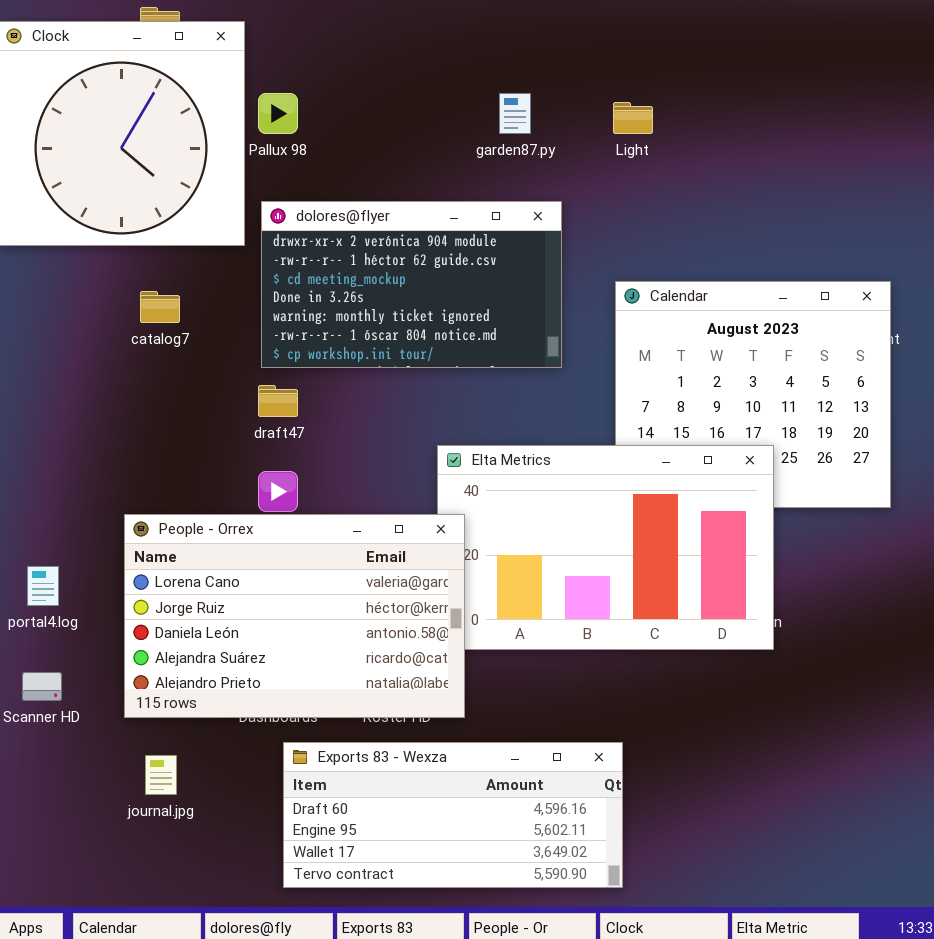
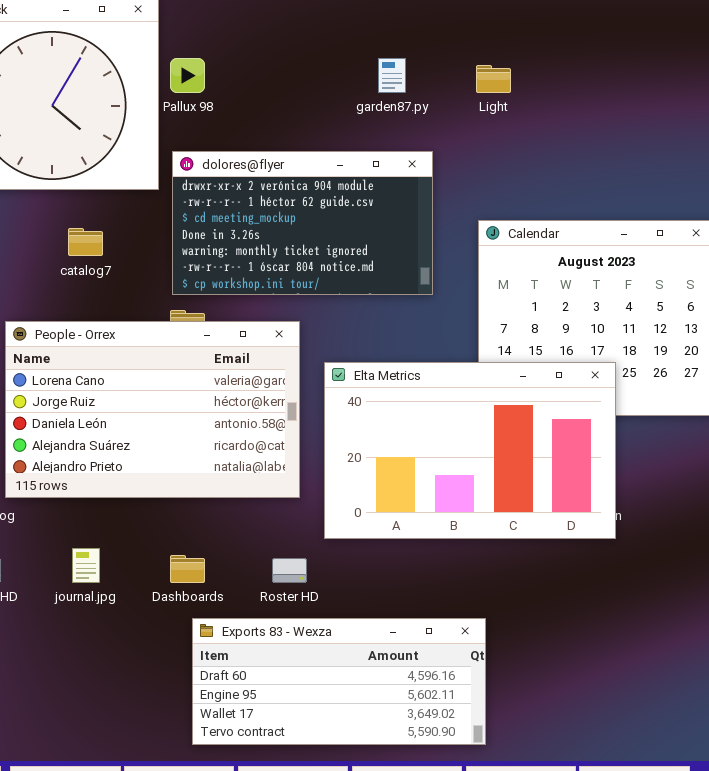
People - Orrex: [124,514,465,718] -> [5,321,300,498], moved
journal.jpg: [145,755,177,795] -> [72,548,100,583], moved

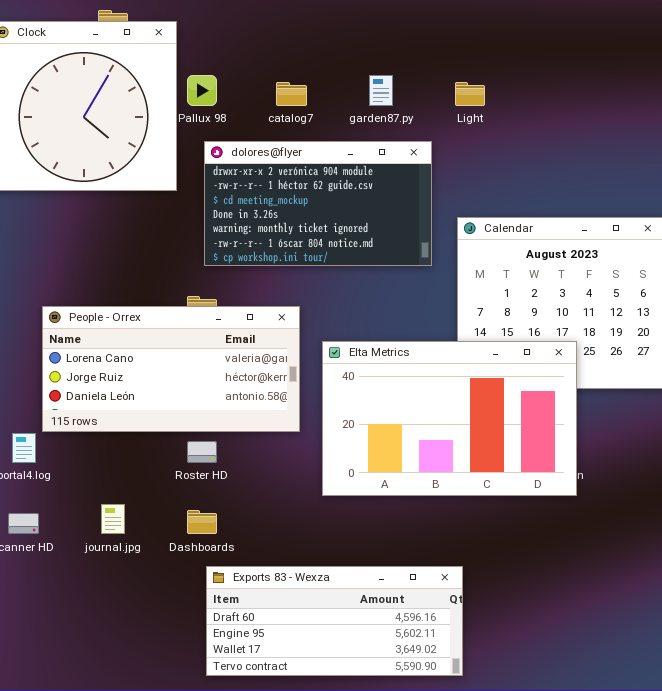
dolores@flyer: [172,151,433,295] -> [204,141,432,266], moved
catalog7: [68,228,103,256] -> [276,82,307,106], moved
People - Orrex: [5,321,300,498] -> [42,306,300,432], resized
Roster HD: [272,558,307,583] -> [187,441,217,463], moved

